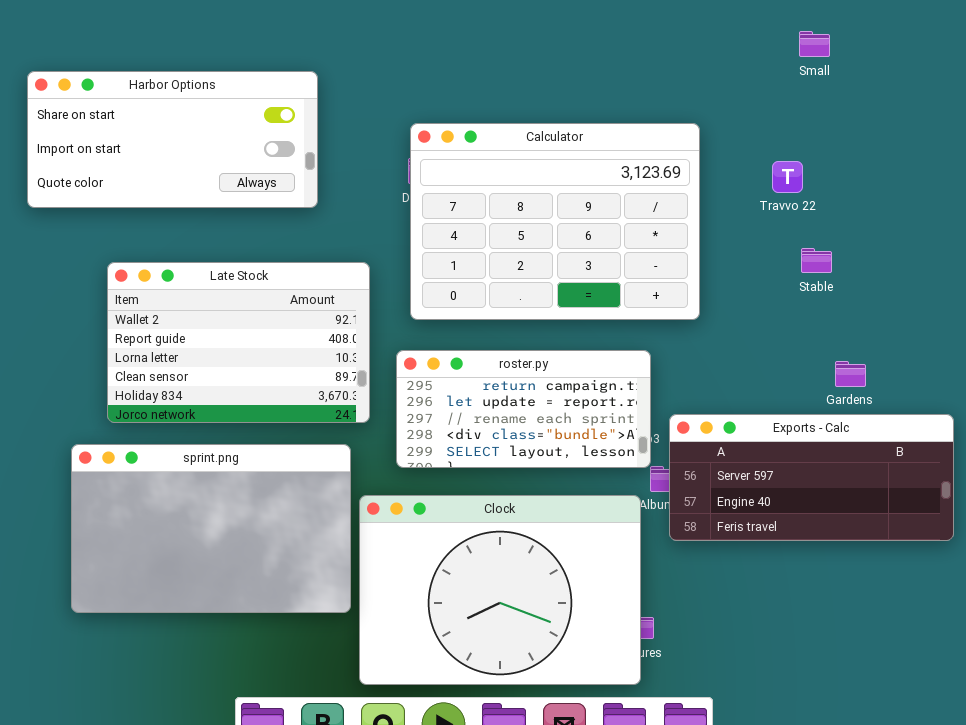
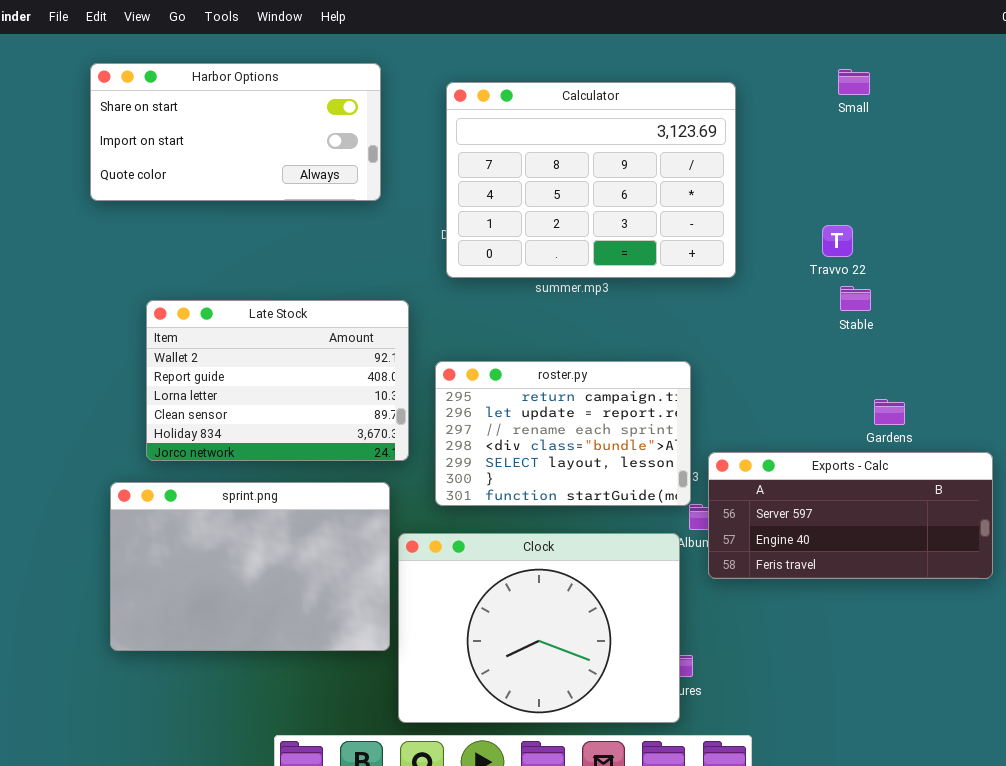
Harbor Options: [27,71,318,208] -> [90,63,381,201], moved
Calculator: [410,123,700,320] -> [446,82,736,278], moved
Travvo 22: [772,161,803,193] -> [822,225,853,257], moved
roster.py: [396,350,651,468] -> [435,361,691,506], resized

